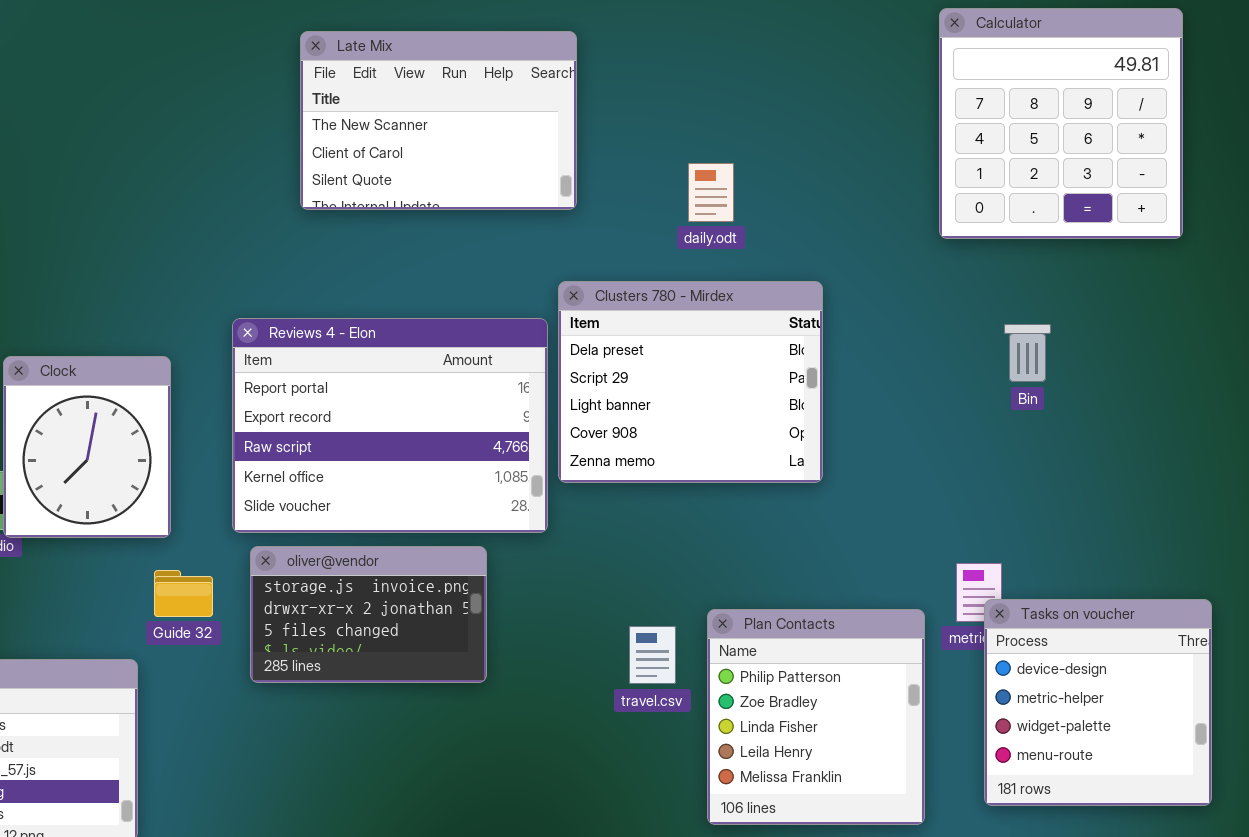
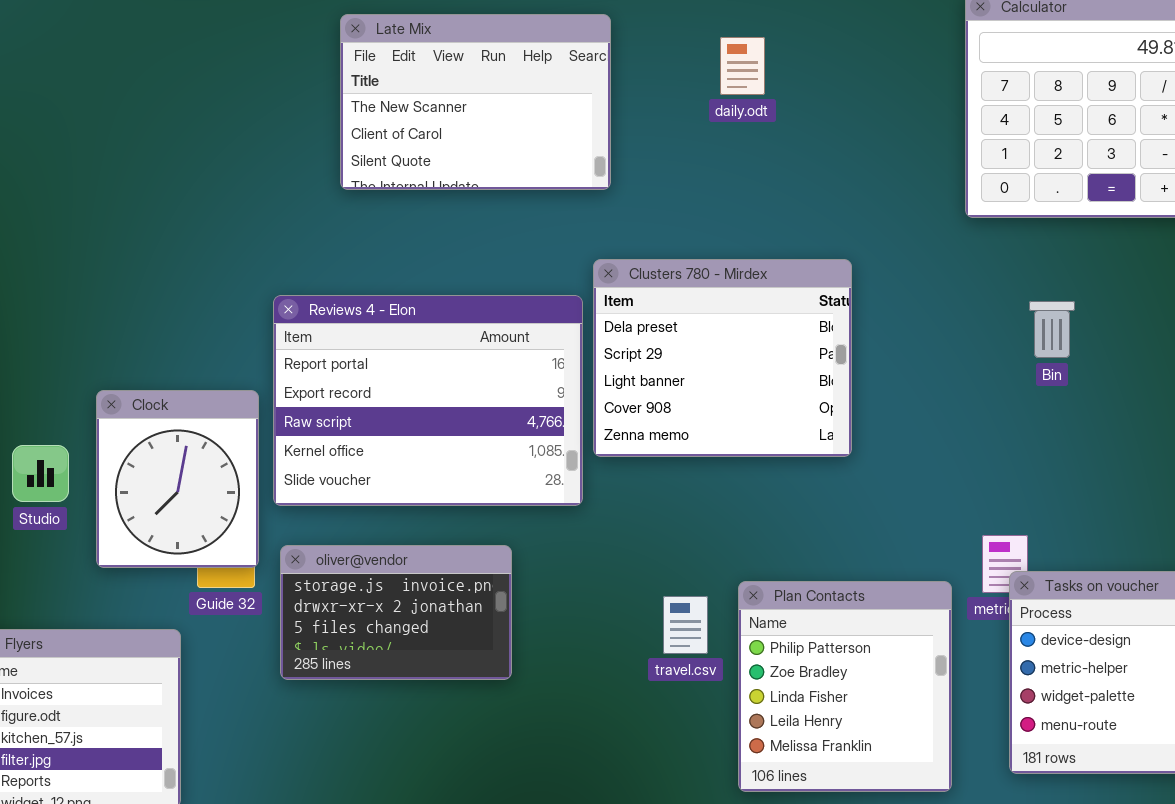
daily.odt: [688,163,734,222] -> [720,37,765,95], moved
Clock: [3,356,171,538] -> [96,390,259,568], moved
oliver@vendor: [250,546,487,683] -> [280,545,512,680], moved

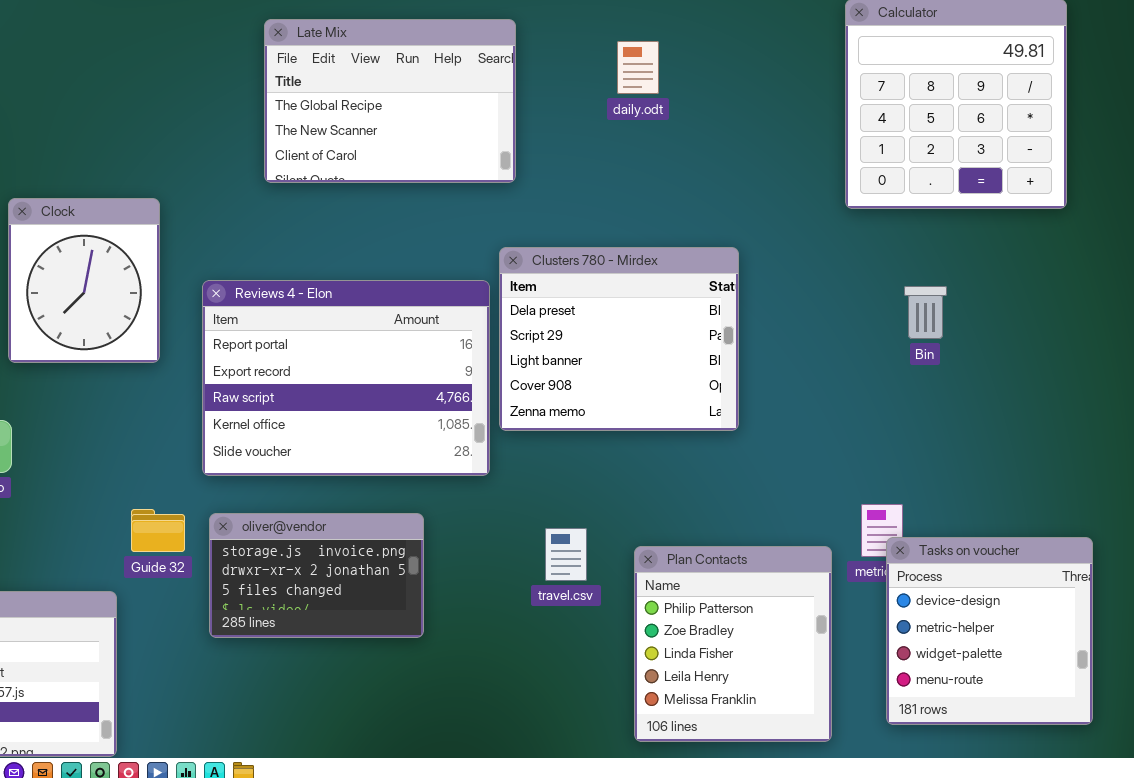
Late Mix: [340,14,611,190] -> [264,19,516,183], scrolled up 1 row
Clock: [96,390,259,568] -> [8,198,160,363], moved
travel.csv: [663,596,708,654] -> [545,528,587,581], moved

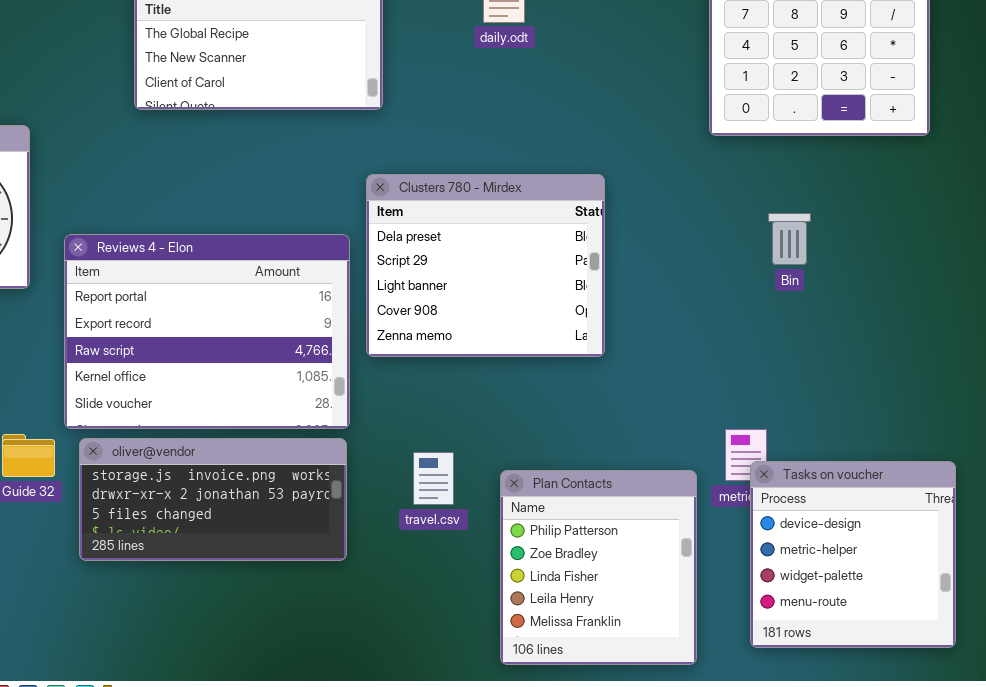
Reviews 4 - Elon: [202,280,490,476] -> [64,234,350,429], moved
oliver@vendor: [209,513,424,638] -> [79,438,347,561], resized

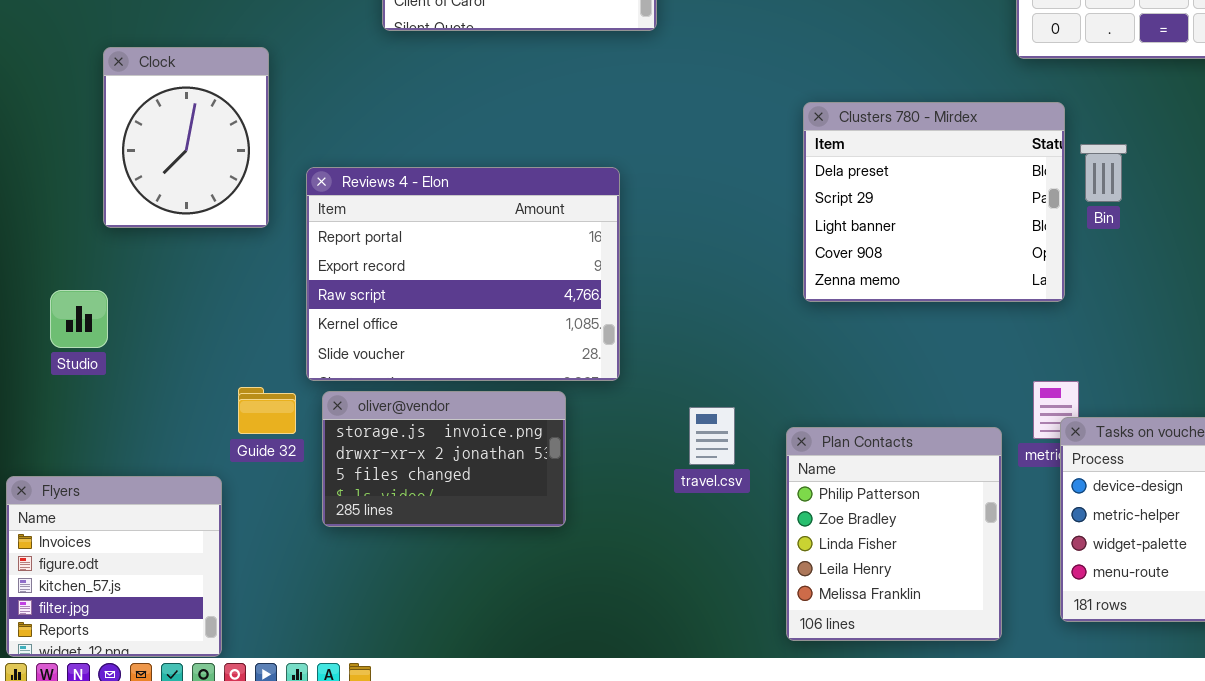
Clusters 780 - Mirdex: [366,174,605,357] -> [803,102,1065,302], moved
oliver@vendor: [79,438,347,561] -> [322,391,566,527], resized

